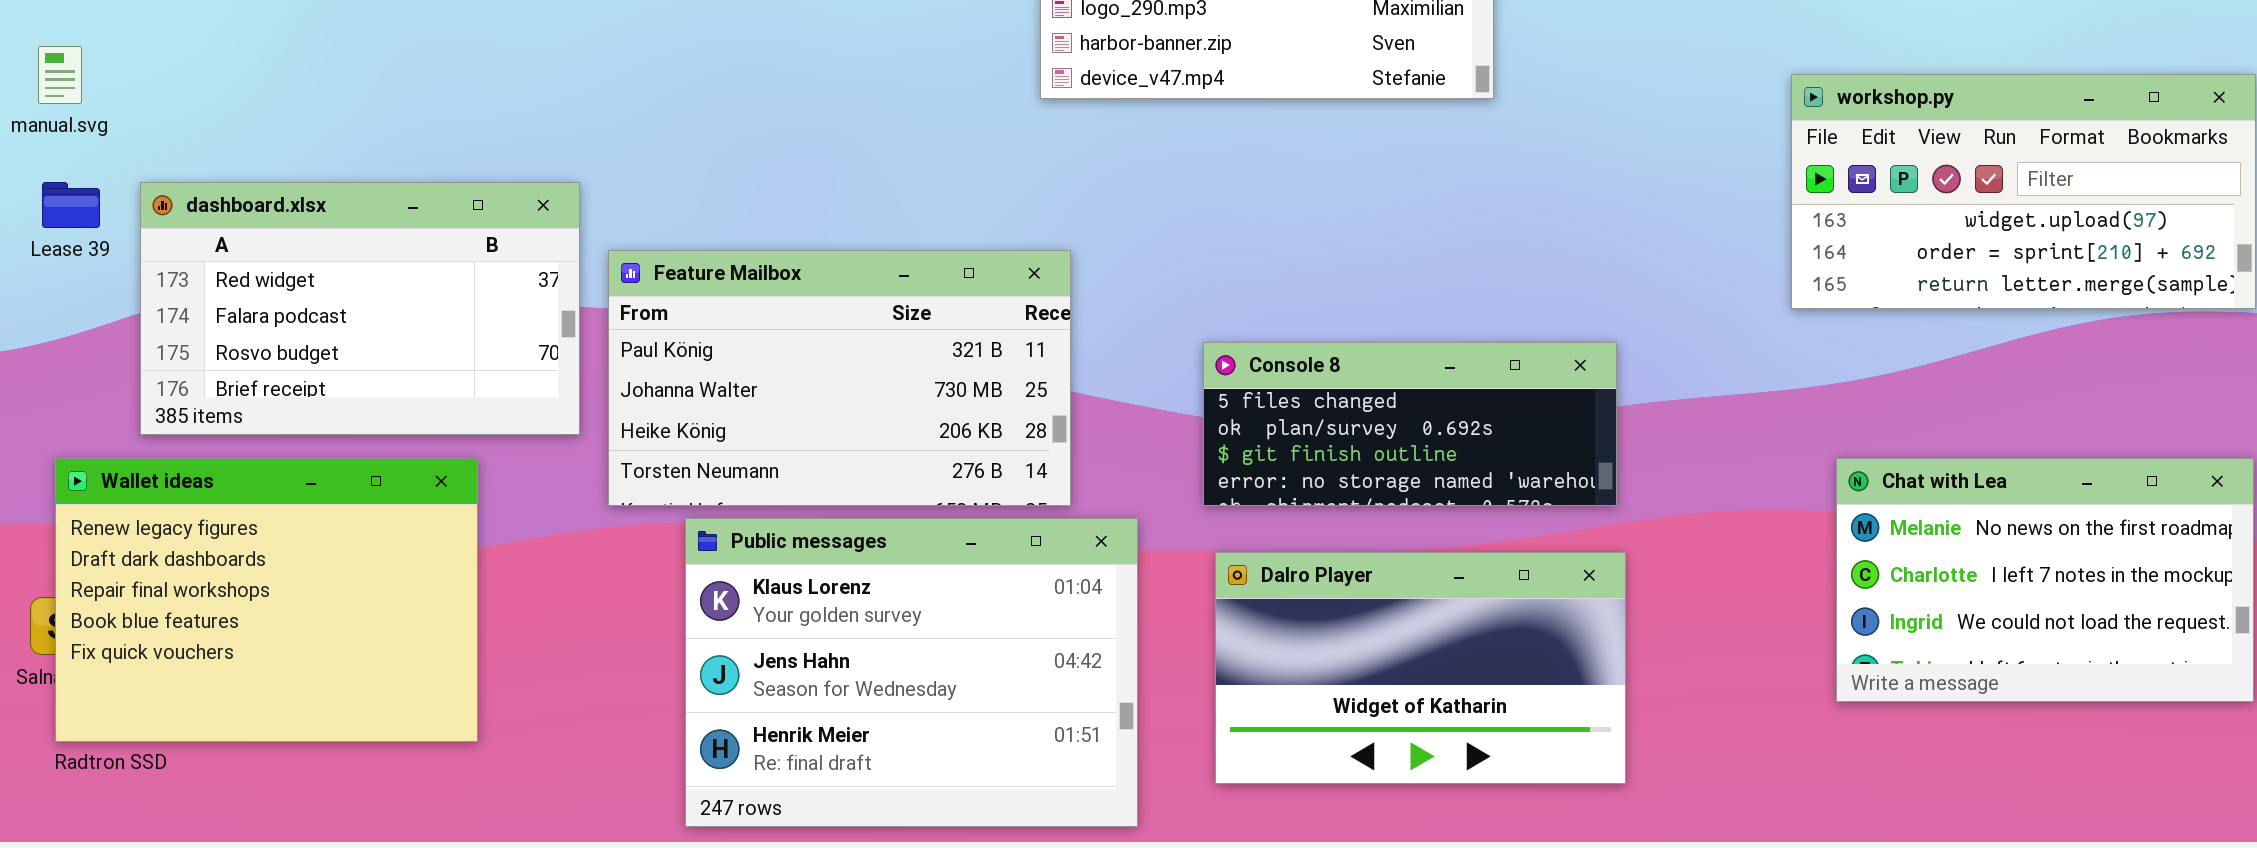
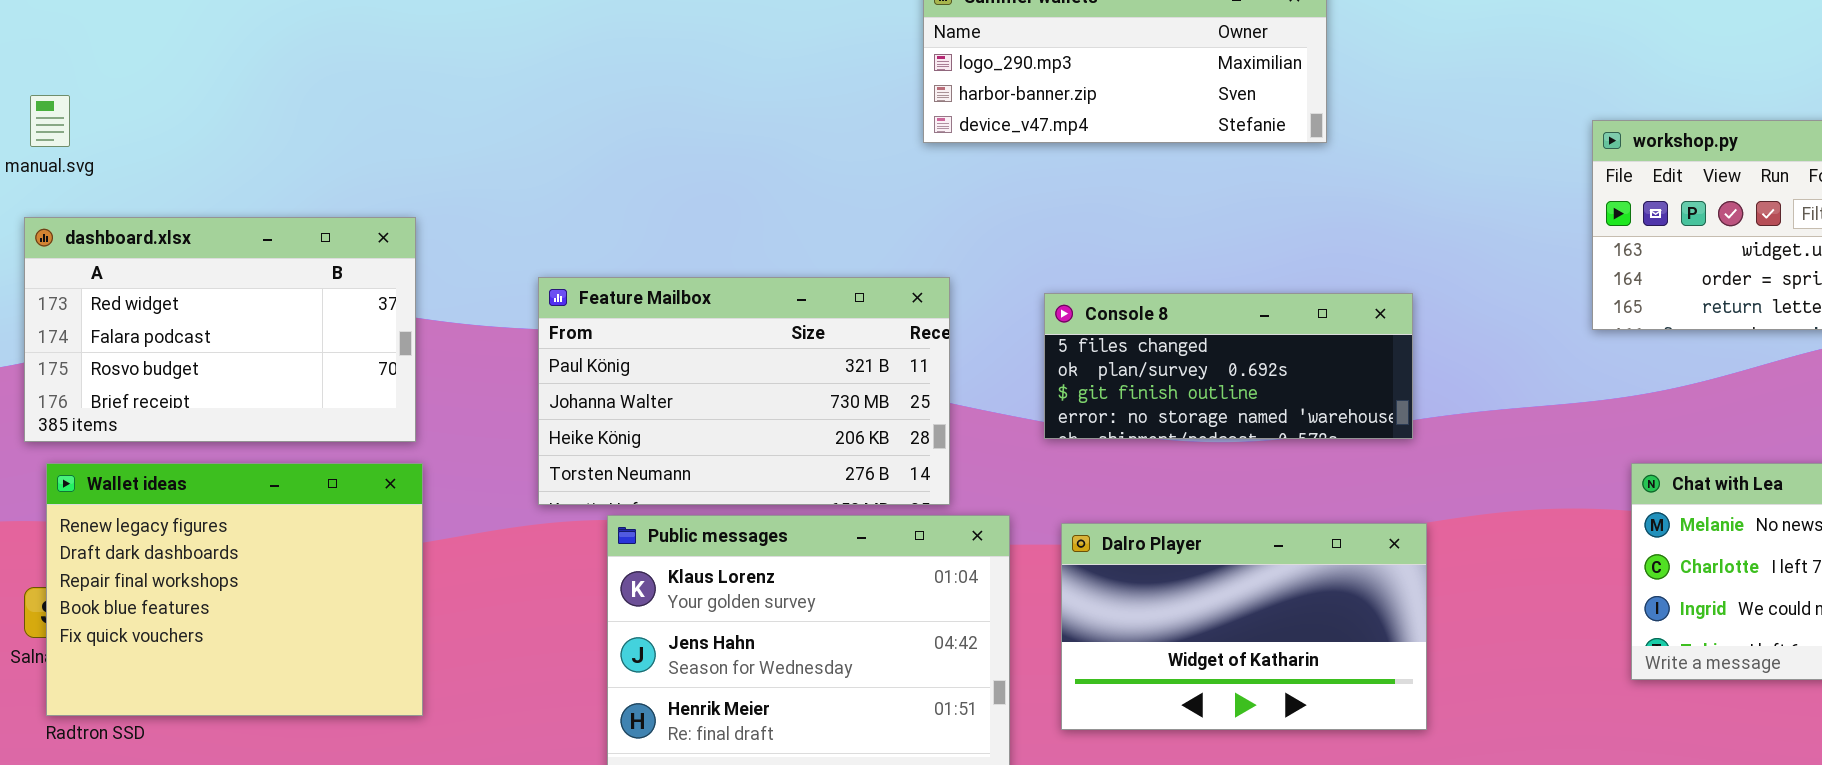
dashboard.xlsx: [140,182,580,435] -> [24,217,416,442], moved
Console 8: [1203,342,1617,506] -> [1044,293,1413,439], moved
Dalro Player: [1215,552,1626,784] -> [1061,523,1427,730], moved

